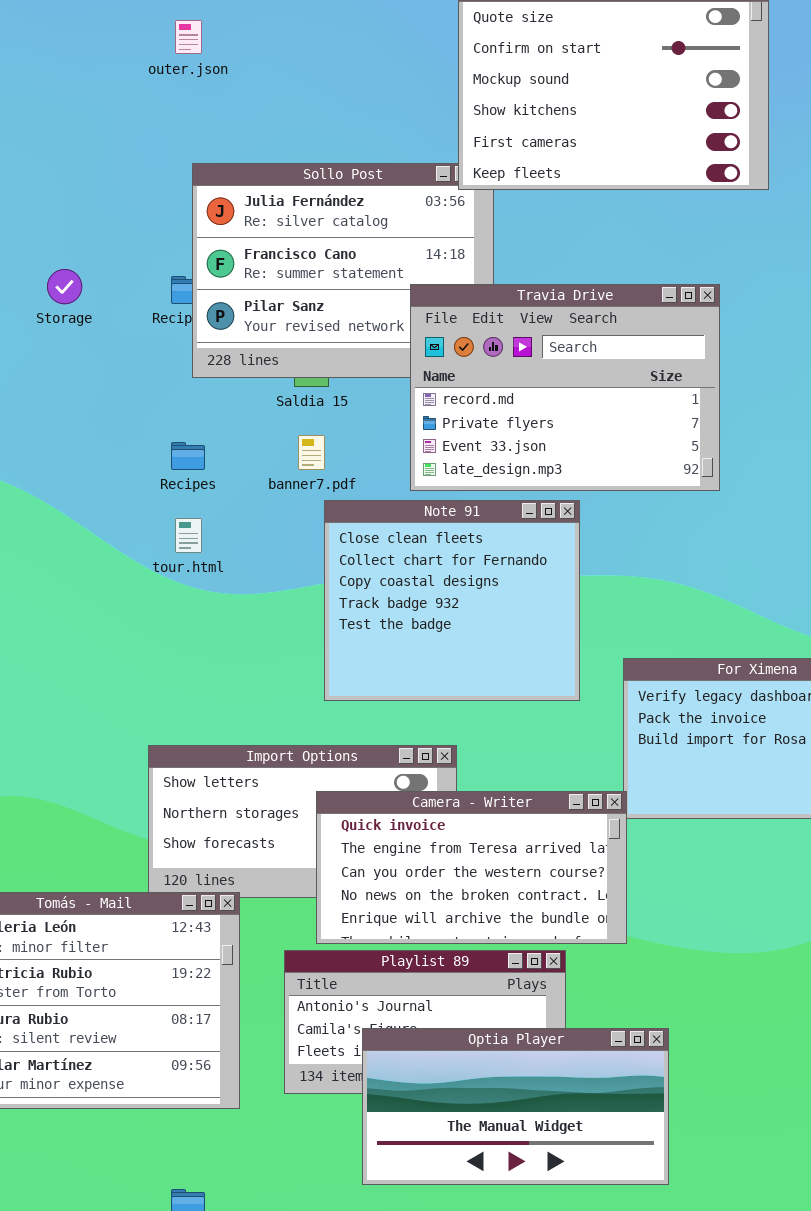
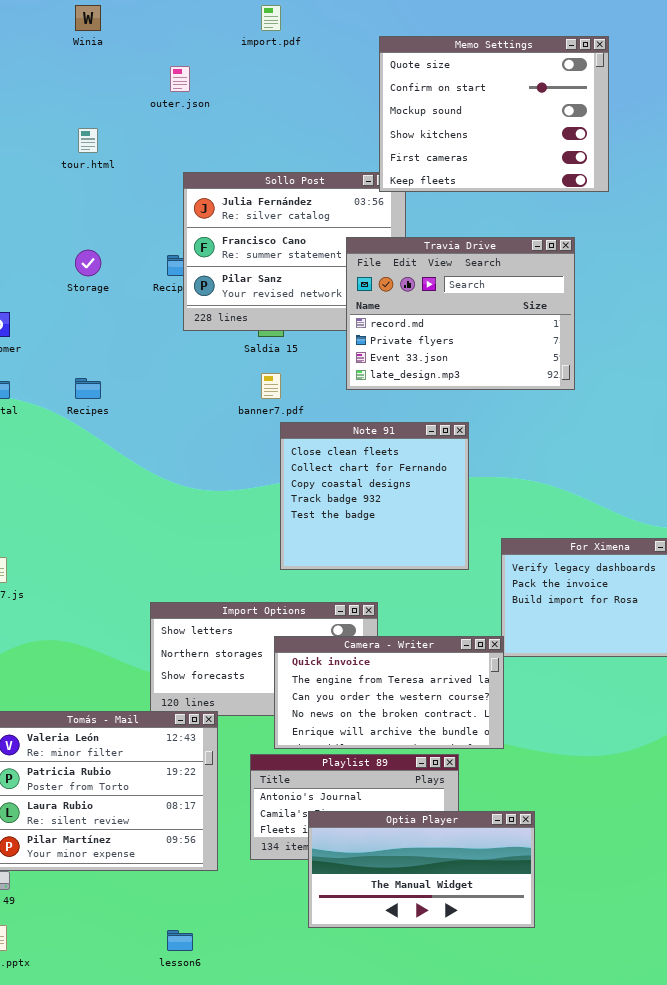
Travia Drive: [410,284,720,491] -> [346,237,575,390], moved
Recipes: [171,442,205,470] -> [75,378,101,399], moved
tour.html: [175,518,202,553] -> [78,128,98,153], moved

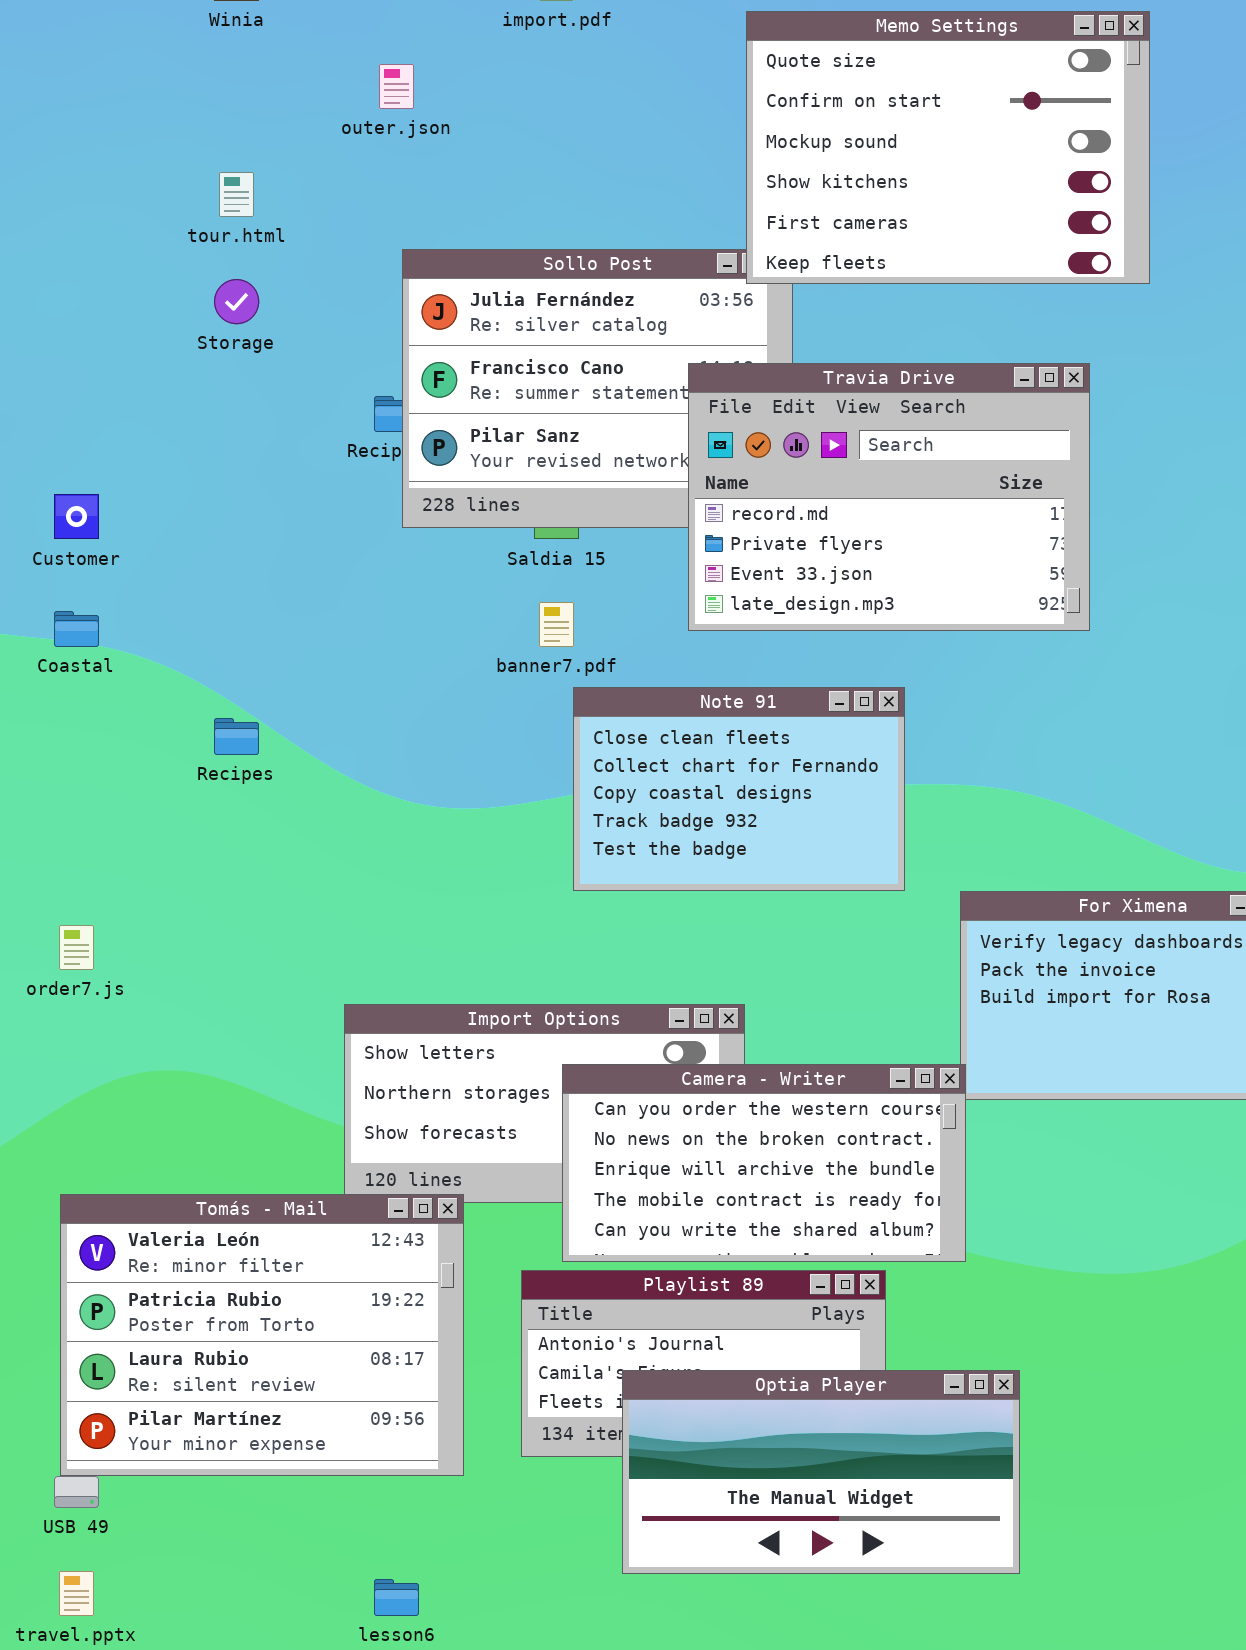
Storage: [75,250,101,276] -> [214,279,259,324], moved
Recipes: [75,378,101,399] -> [214,718,259,755], moved
Note 91: [280,422,469,570] -> [573,687,905,891], resized
Camera - Writer: [274,636,504,749] -> [562,1064,966,1262], scrolled down 2 rows

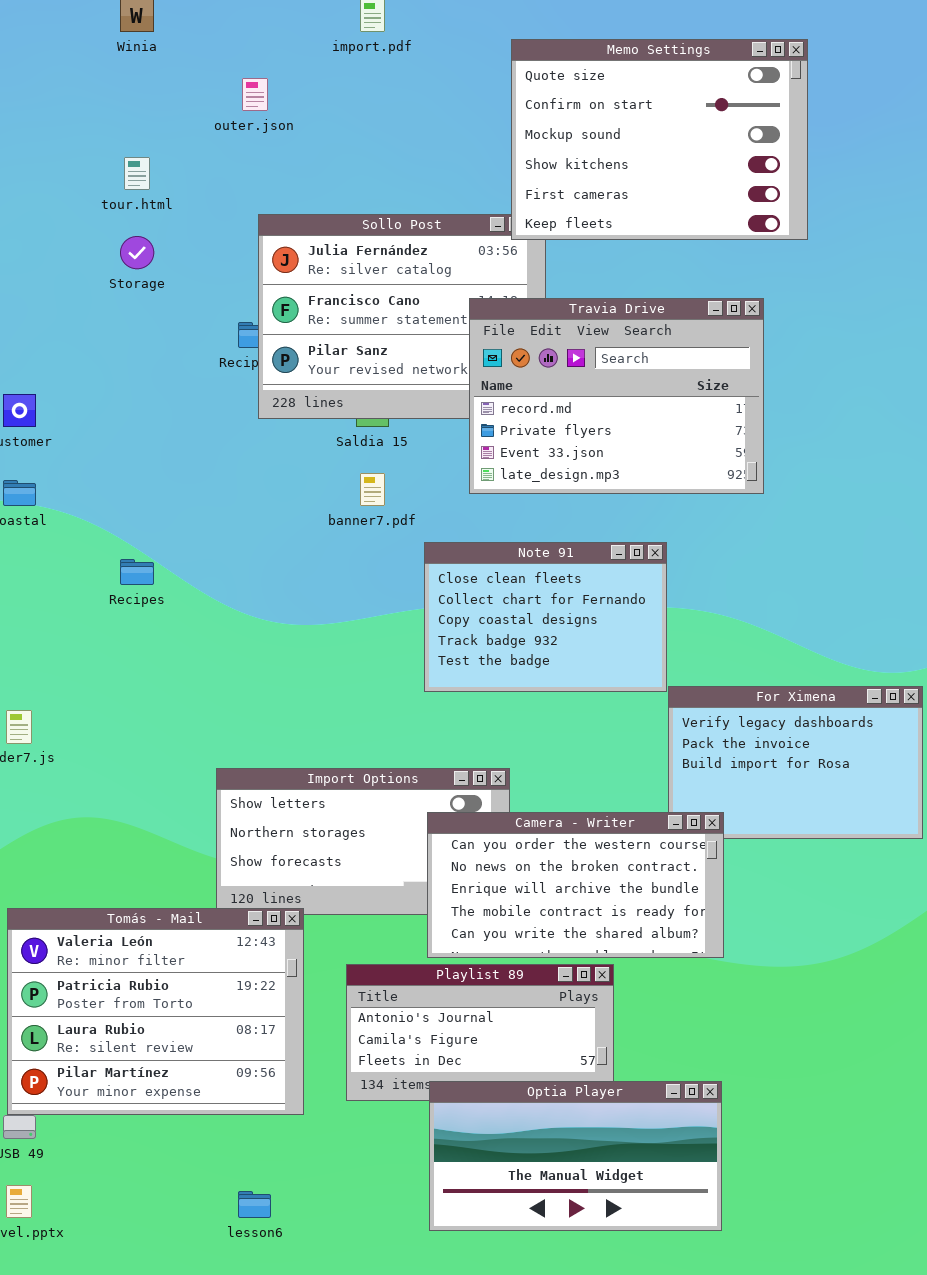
Note 91: [573,687,905,891] -> [424,542,667,692], moved
Camera - Writer: [562,1064,966,1262] -> [427,812,724,958], moved
Optia Player: [622,1370,1020,1574] -> [429,1081,722,1231], moved

